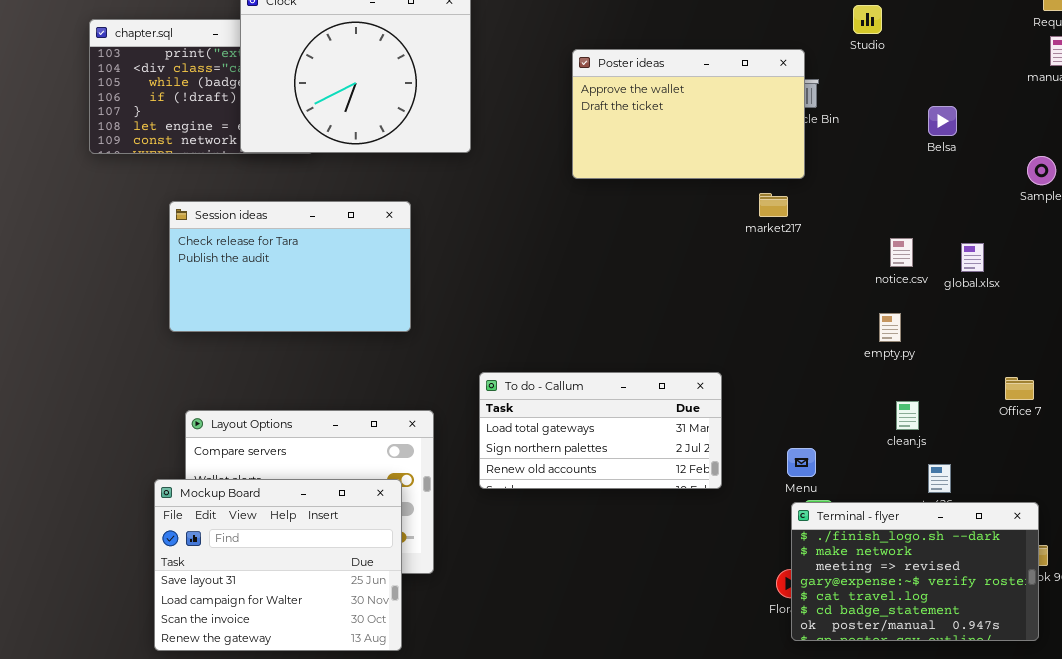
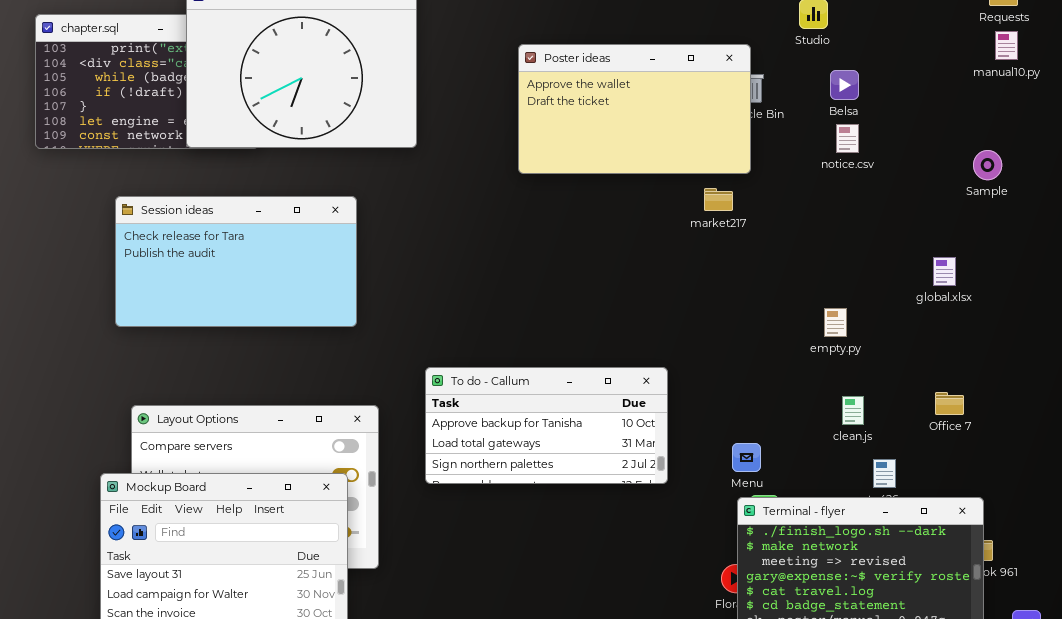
Belsa: [928,106,957,136] -> [830,70,859,100], moved
notice.csv: [890,238,913,267] -> [836,124,859,153], moved
global.xlsx: [961,243,984,272] -> [933,257,956,286], moved
To do - Callum: [479,372,722,489] -> [425,367,668,484], scrolled up 1 row
Office 7: [1005,377,1034,400] -> [935,392,964,415], moved

